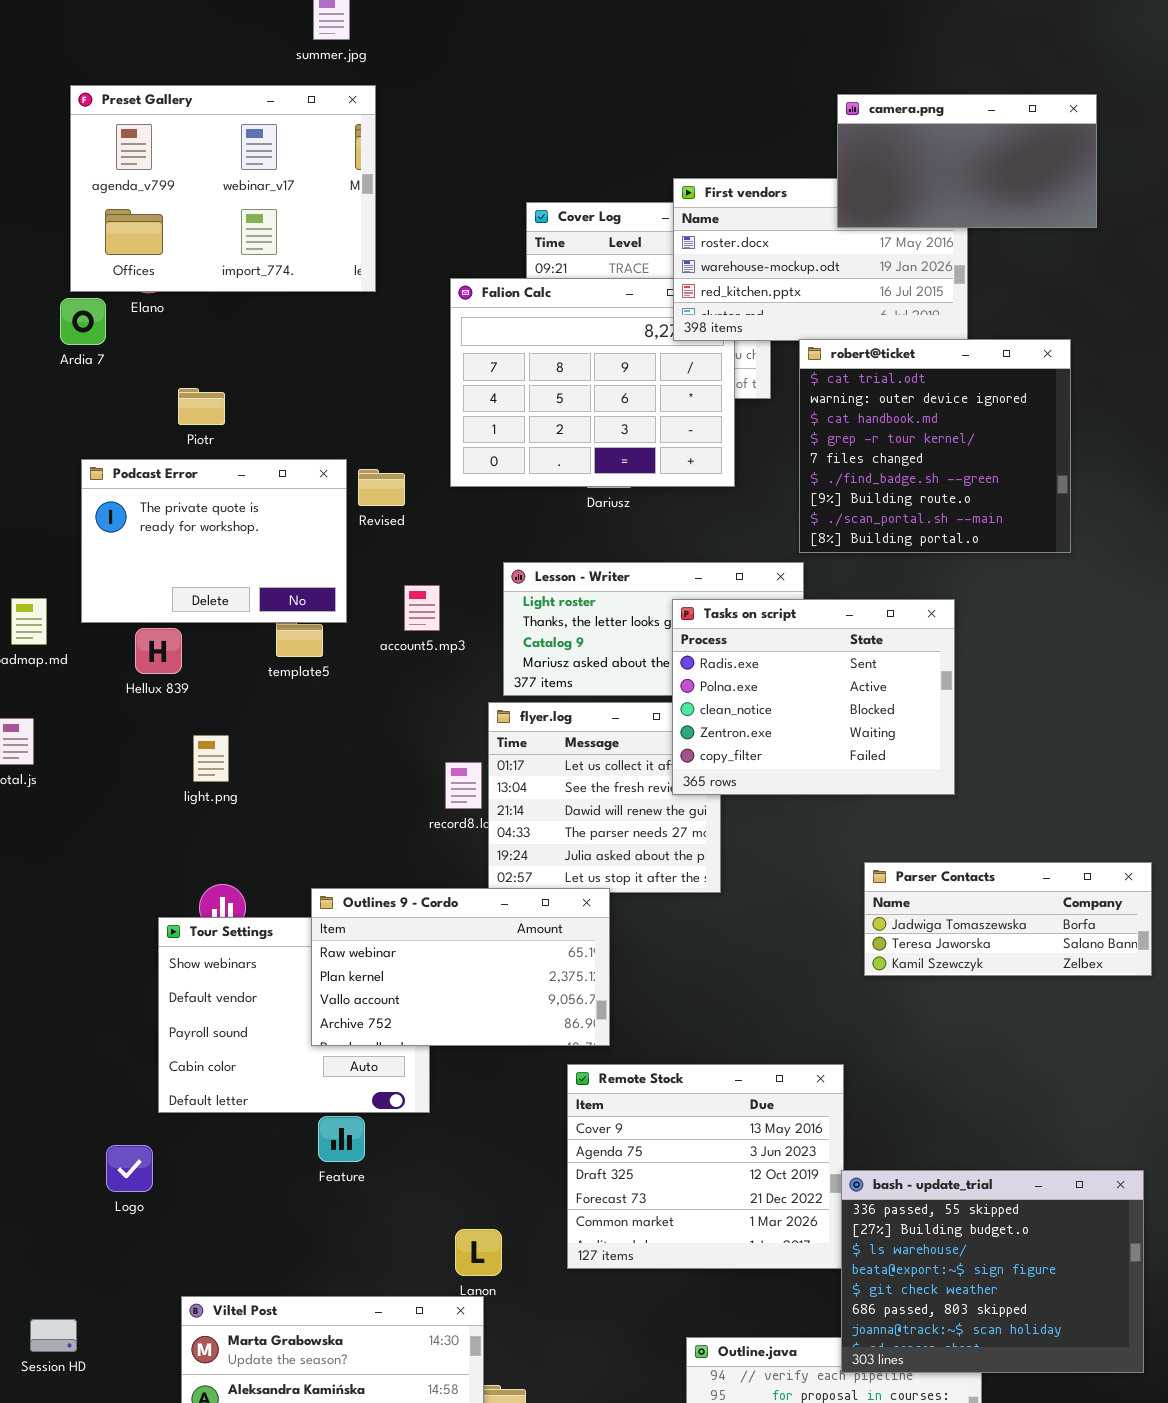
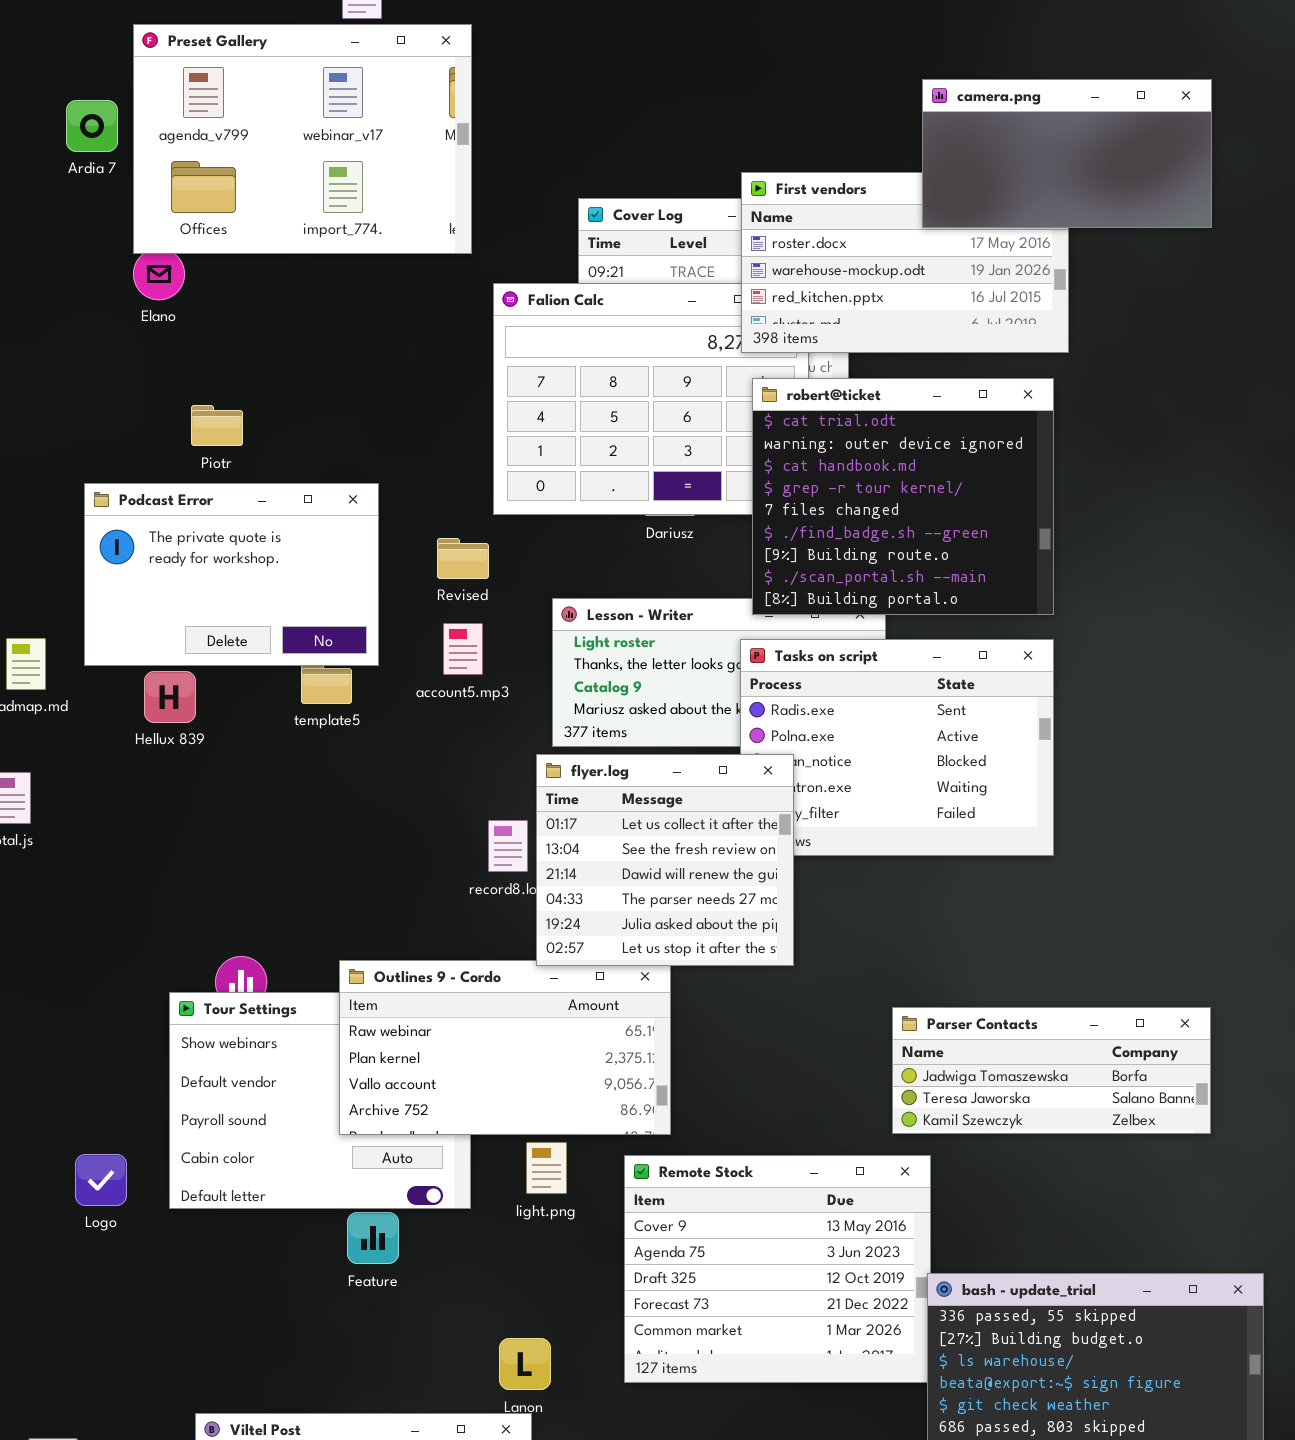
Preset Gallery: [70,85,376,292] -> [133,24,472,254], moved
Ardia 7: [60,298,106,345] -> [66,100,118,152], moved
robert@ticket: [799,339,1071,553] -> [752,378,1054,615], moved
Revised: [358,469,405,506] -> [437,538,489,579], moved
flyer.log: [488,702,721,893] -> [536,754,794,966], raised
light.png: [193,735,229,782] -> [526,1142,567,1194], moved
Parser Contacts: [864,862,1152,976] -> [892,1007,1211,1134], moved
Logo: [106,1145,153,1192] -> [75,1154,127,1206], moved

